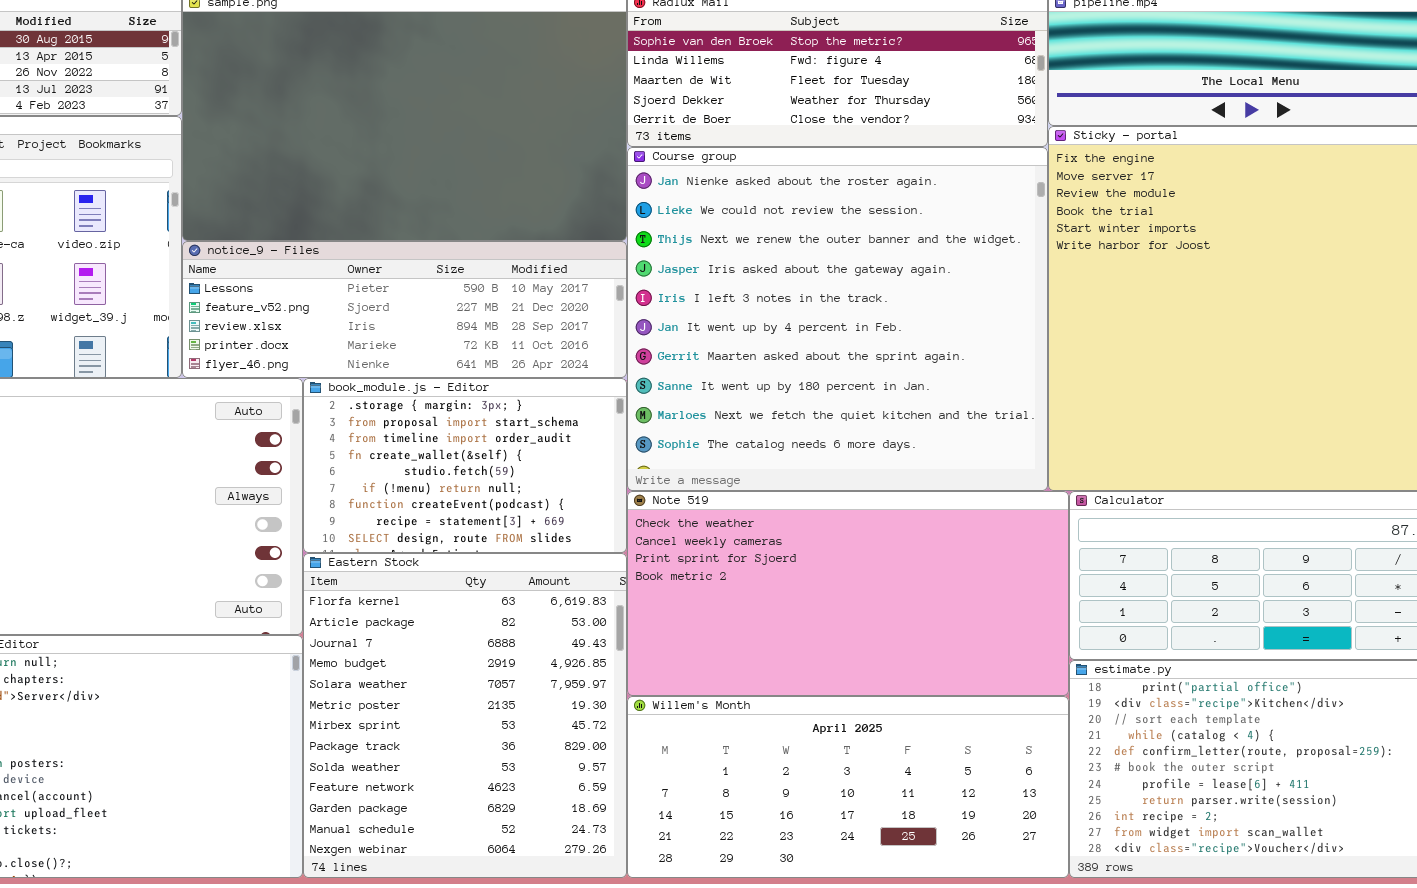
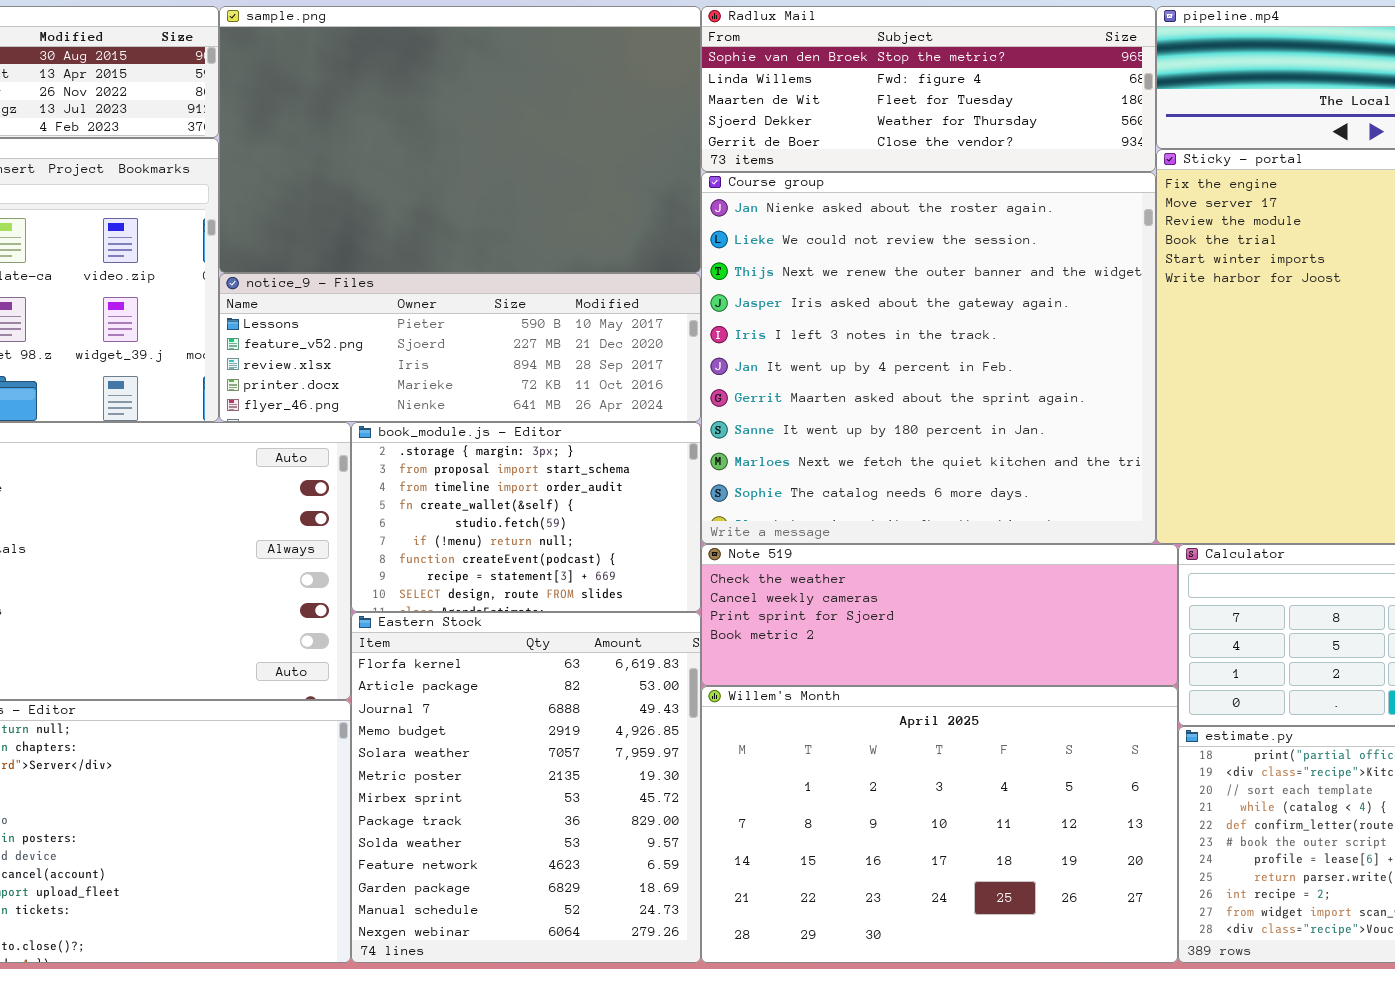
Note 519: [627,491,1069,696] -> [701,544,1178,686], resized
Willem's Month: [627,696,1069,878] -> [701,686,1178,963], resized

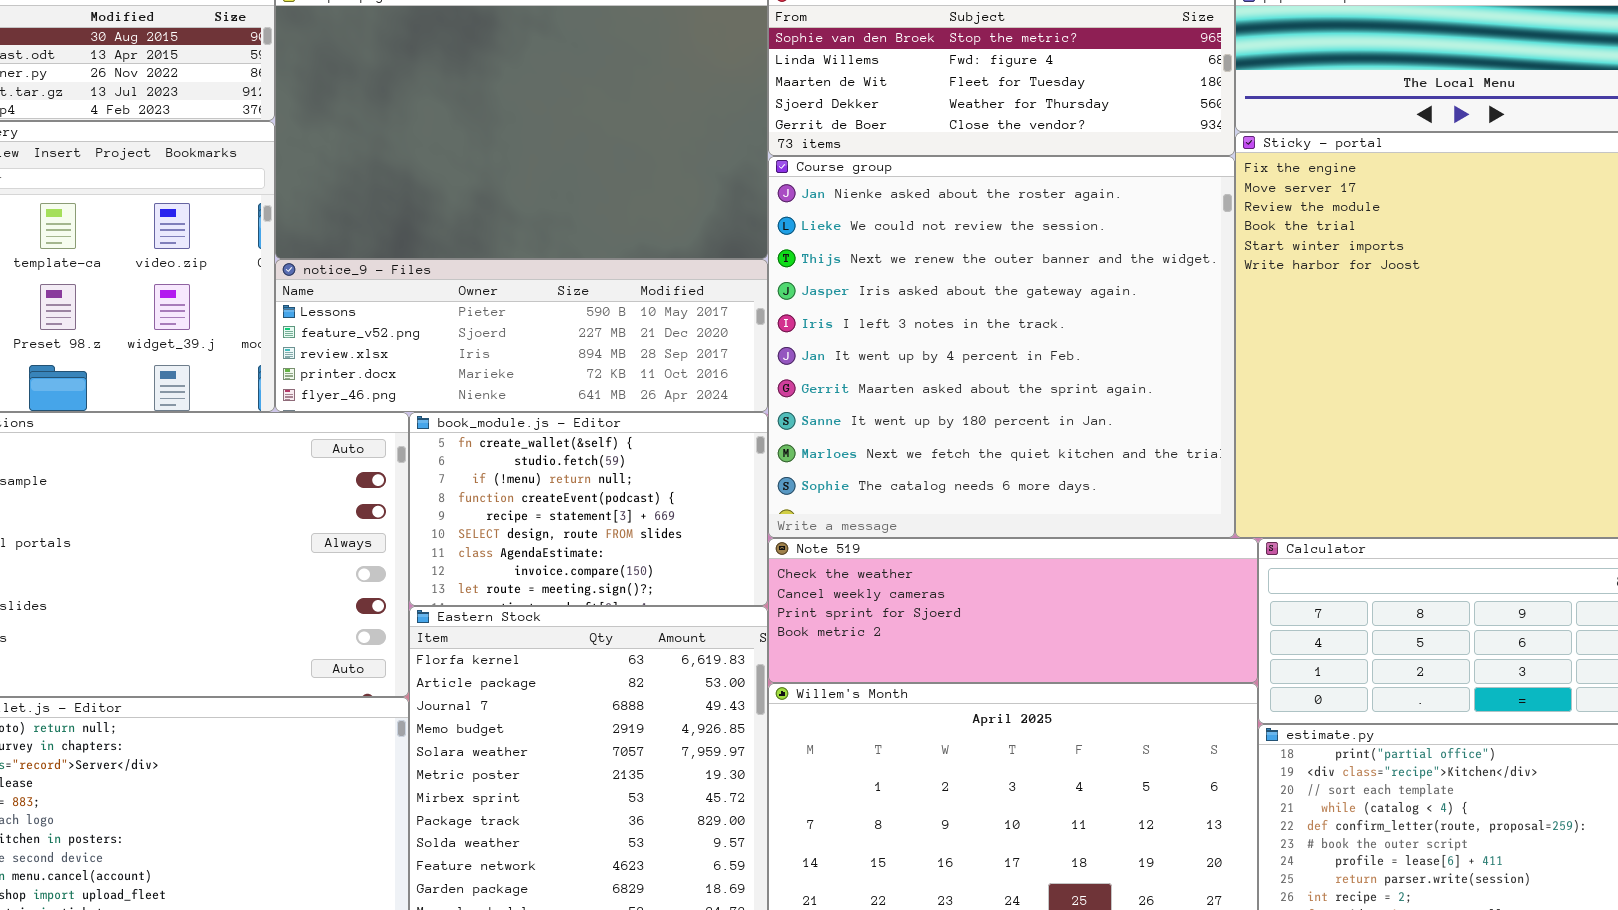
book_module.js - Editor: [351,422,701,612] -> [409,412,768,606], scrolled down 3 rows

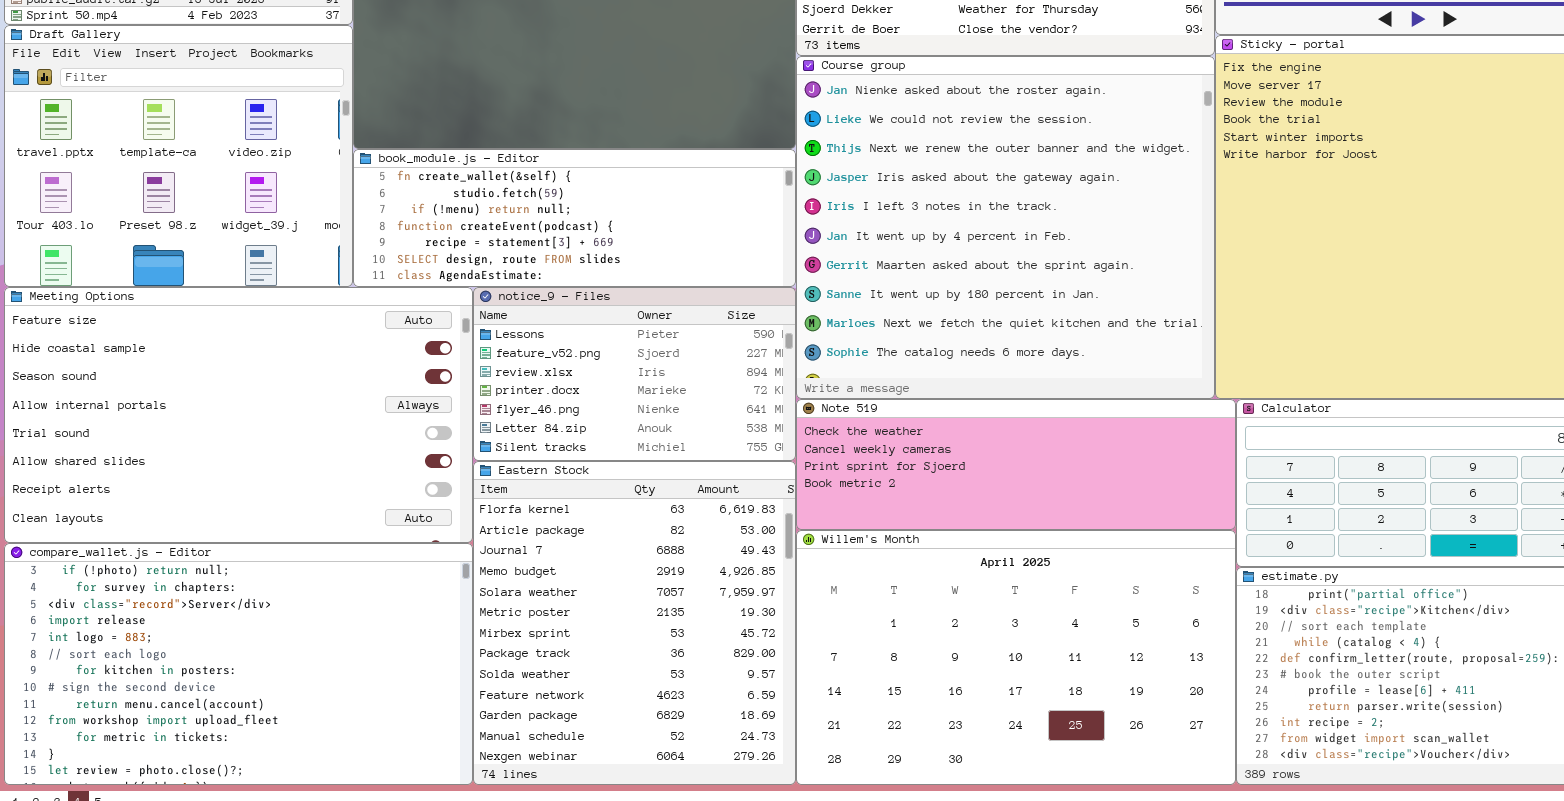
notice_9 - Files: [275,259,768,412] -> [473,287,796,461], moved, resized
book_module.js - Editor: [409,412,768,606] -> [353,149,796,287], moved, resized

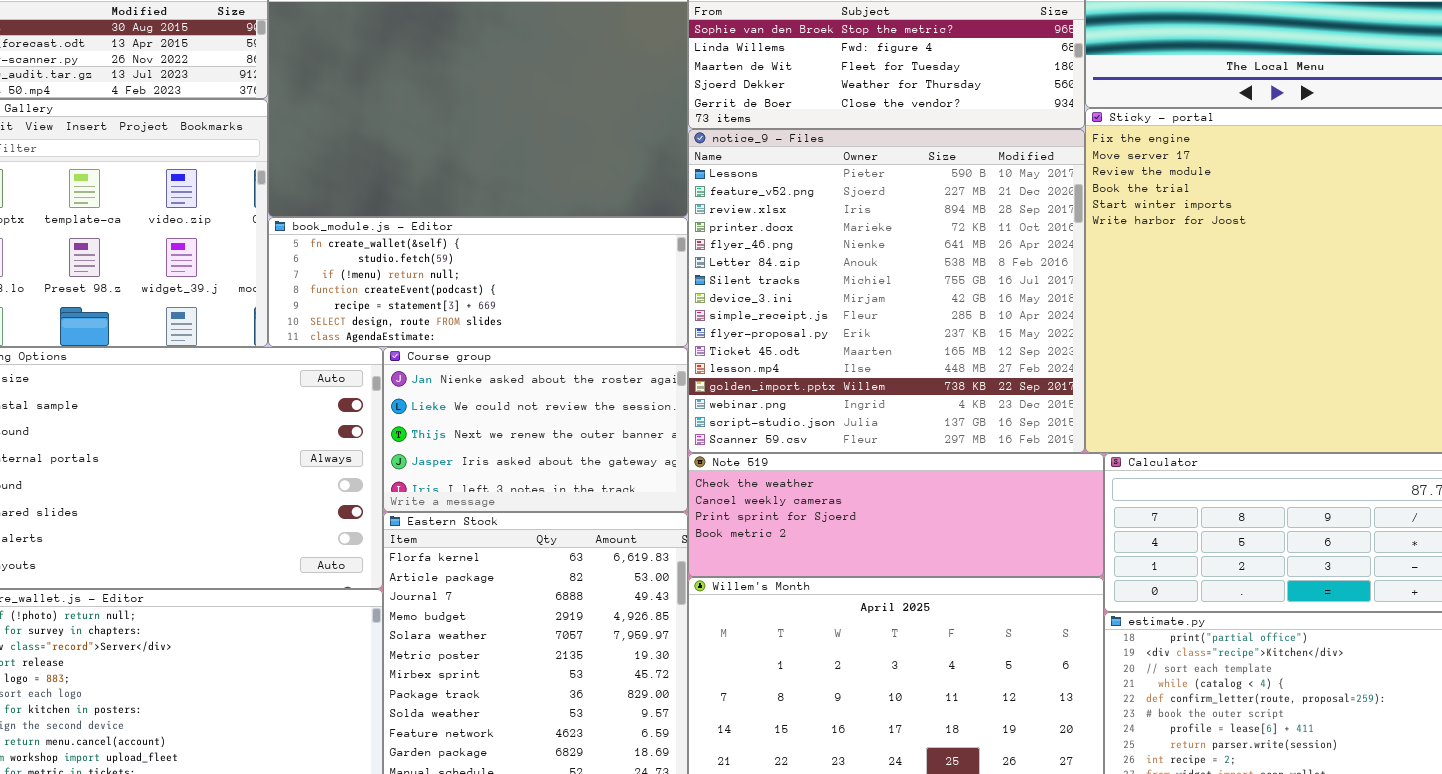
Course group: [796,56,1215,399] -> [383,347,688,512], moved, resized
notice_9 - Files: [473,287,796,461] -> [688,129,1085,453], moved, resized

